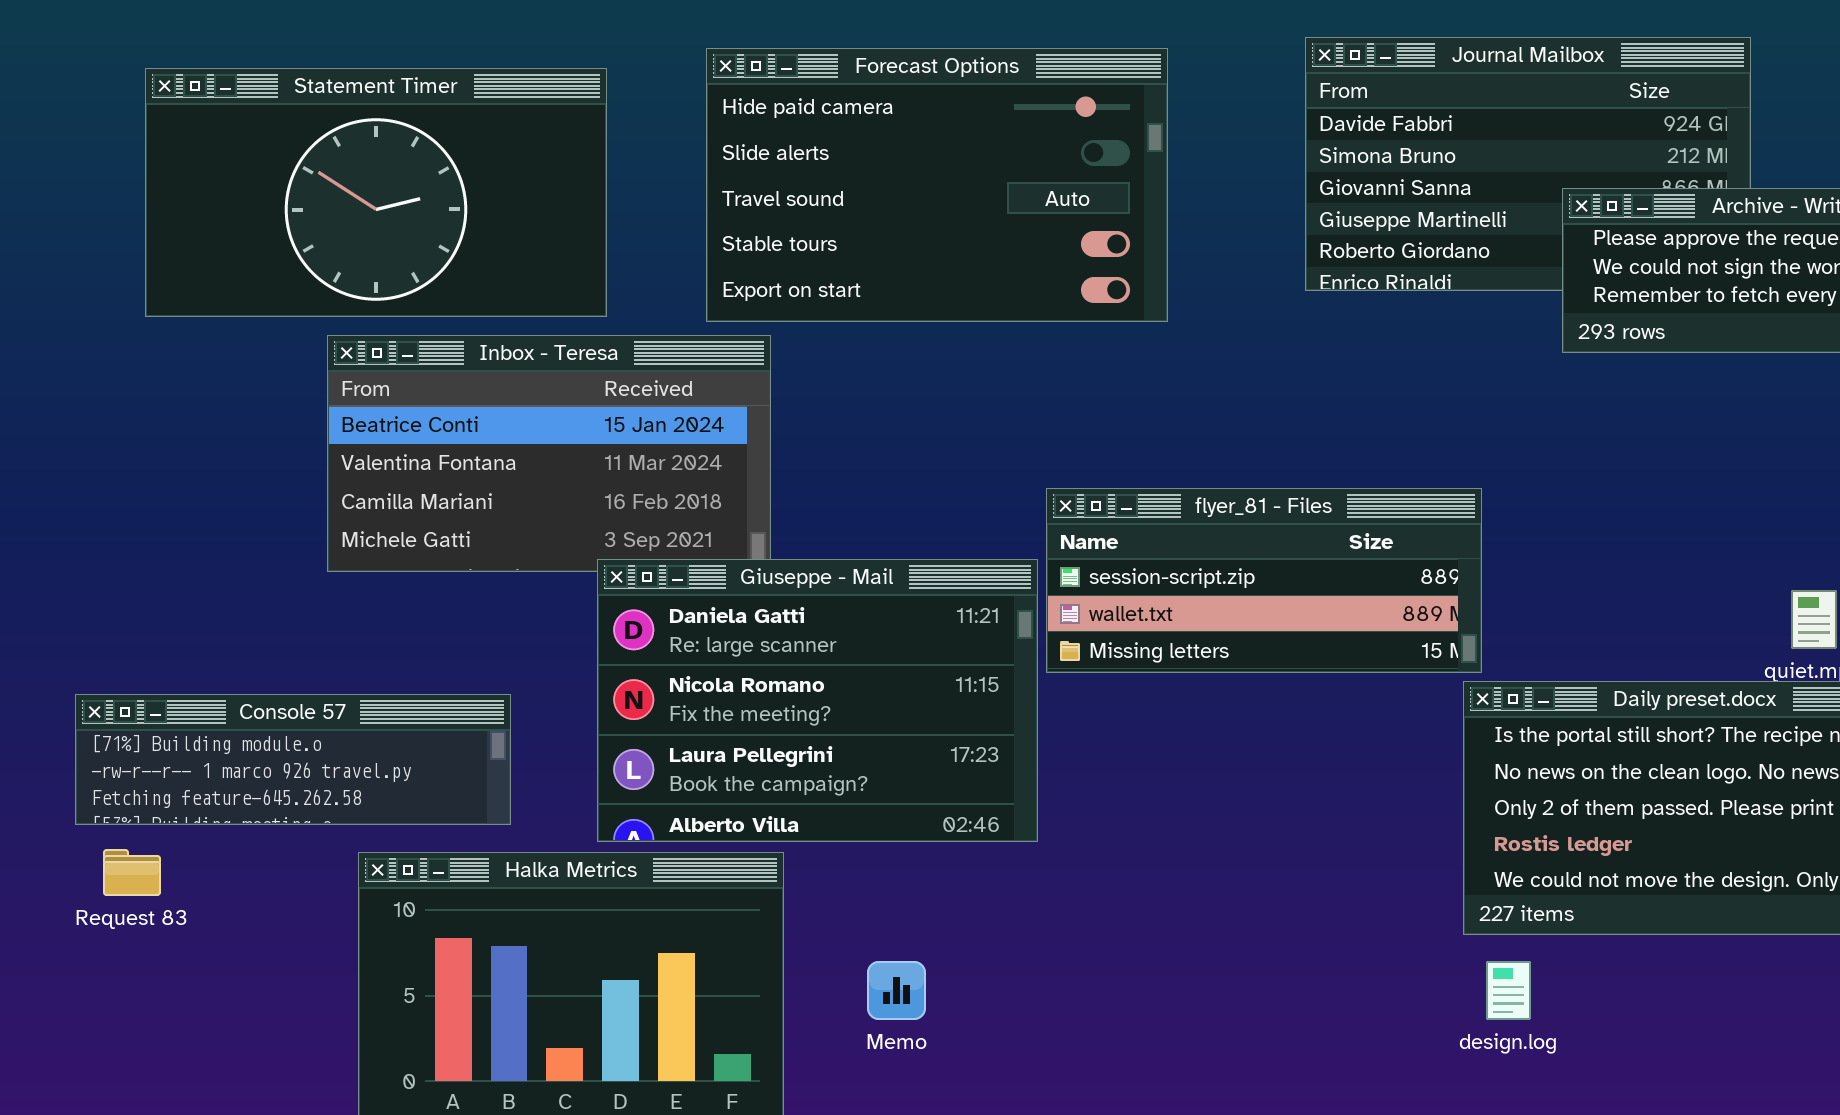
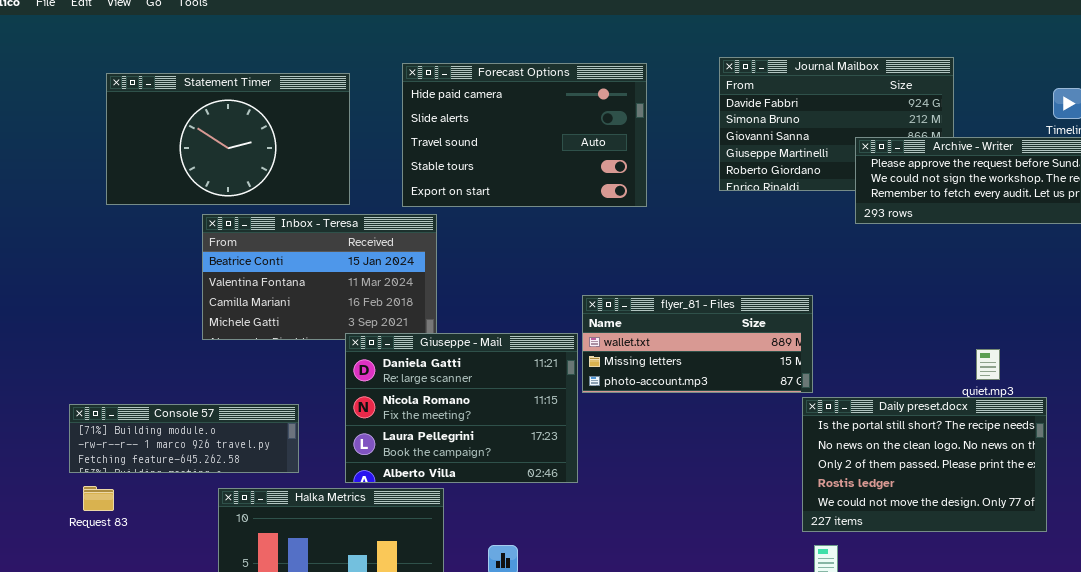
flyer_81 - Files: [1046,488,1482,673] -> [582,295,813,393], scrolled down 1 row

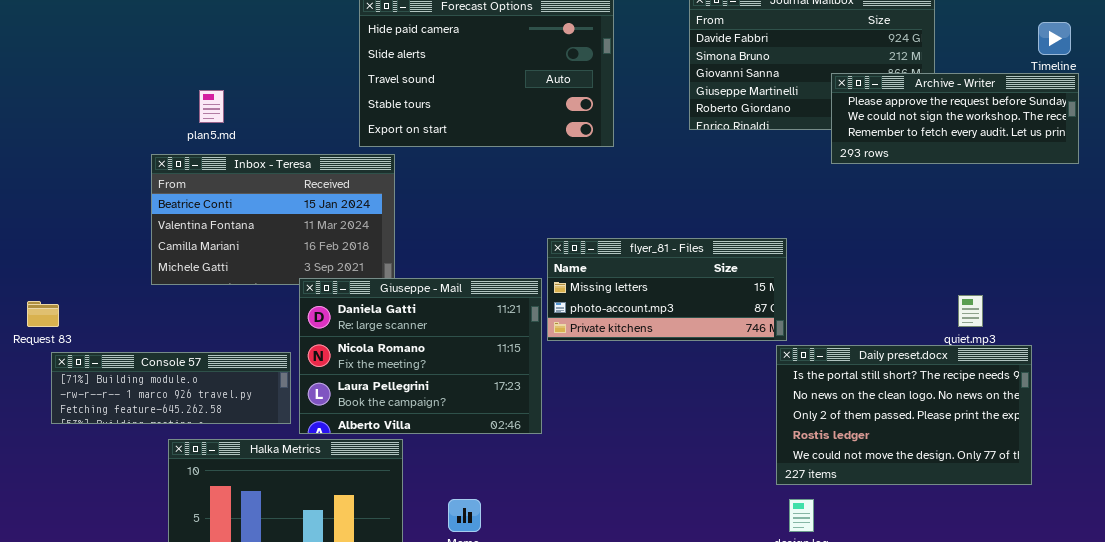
Statement Timer: [106,73,350,205] -> none, closed
flyer_81 - Files: [582,295,813,393] -> [547,238,787,341], scrolled down 1 row
Console 57: [69,404,299,473] -> [51,352,291,424], moved
Request 83: [83,486,114,511] -> [27,301,59,327], moved

